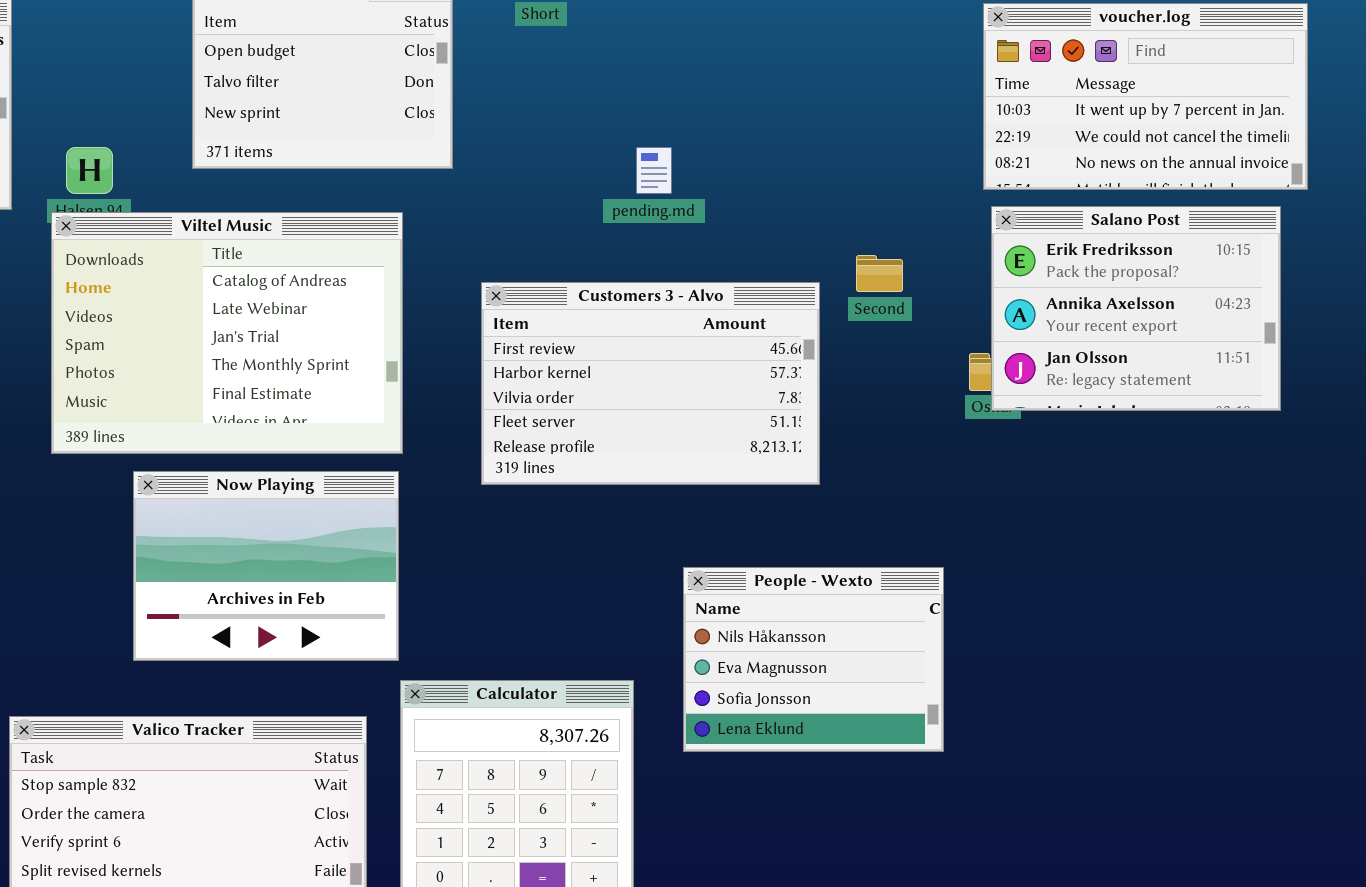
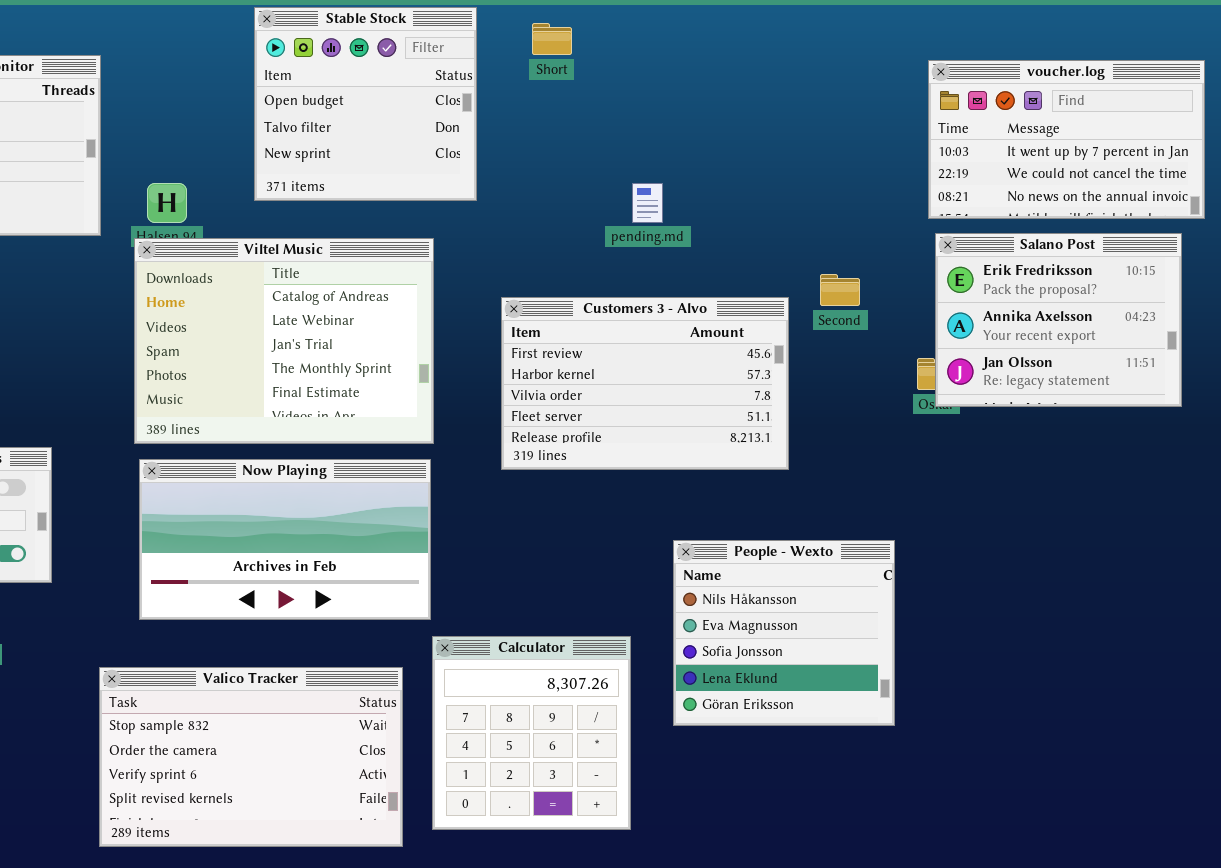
Now Playing: [133,471,399,661] -> [139,459,431,620], resized
People - Wexto: [683,567,944,752] -> [673,540,895,726], resized

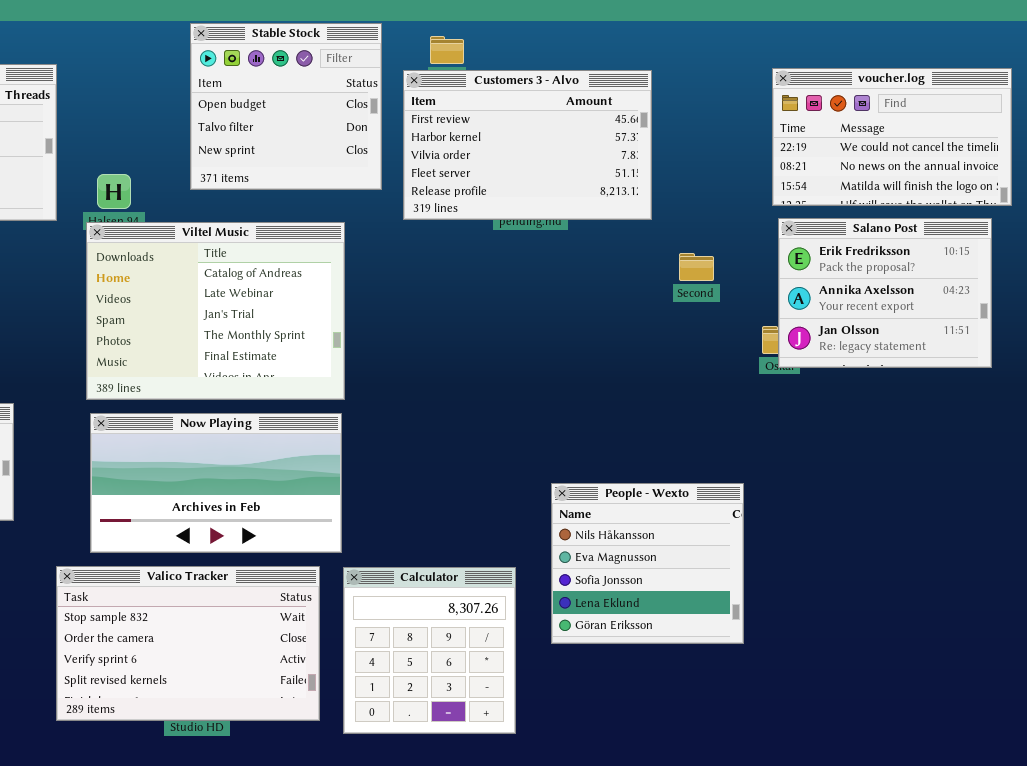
voucher.log: [928,60,1205,219] -> [772,68,1012,206], scrolled down 1 row
Customers 3 - Alvo: [501,297,789,470] -> [403,70,652,220], moved
Valico Tracker: [99,667,403,847] -> [56,566,320,721], moved

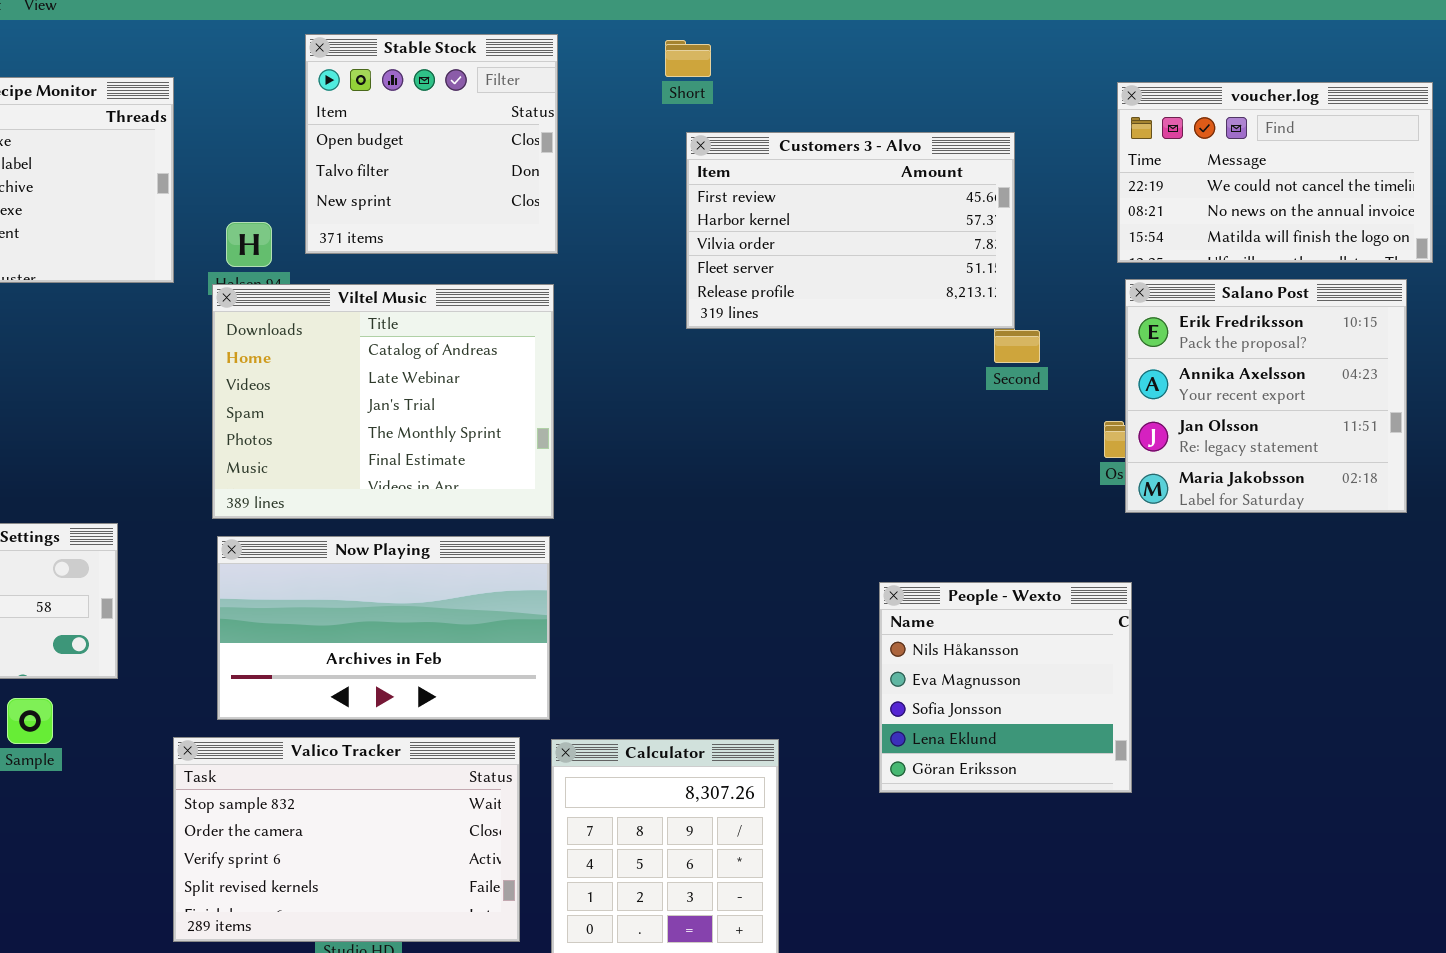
Stable Stock: [190,23,382,190] -> [305,34,558,254], moved
Customers 3 - Alvo: [403,70,652,220] -> [686,132,1015,329], moved
Salano Post: [778,218,992,368] -> [1125,279,1407,513], resized
People - Wexto: [551,483,744,644] -> [879,582,1132,793], moved

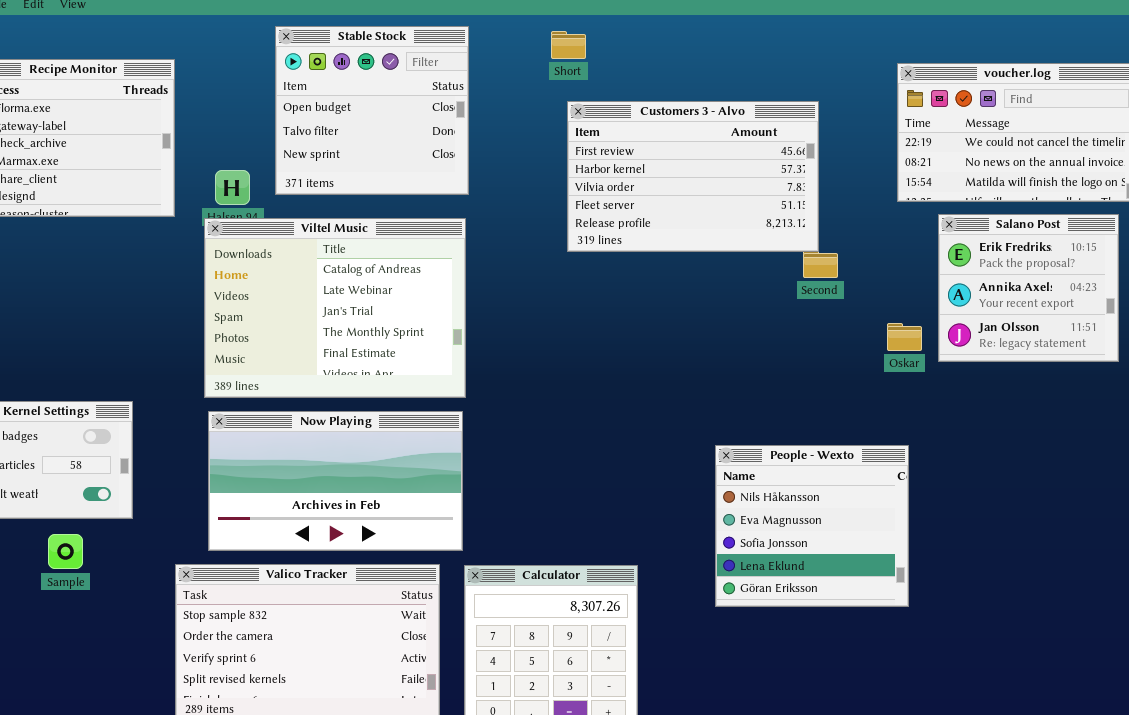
Salano Post: [1125,279,1407,513] -> [938,214,1119,362], resized

